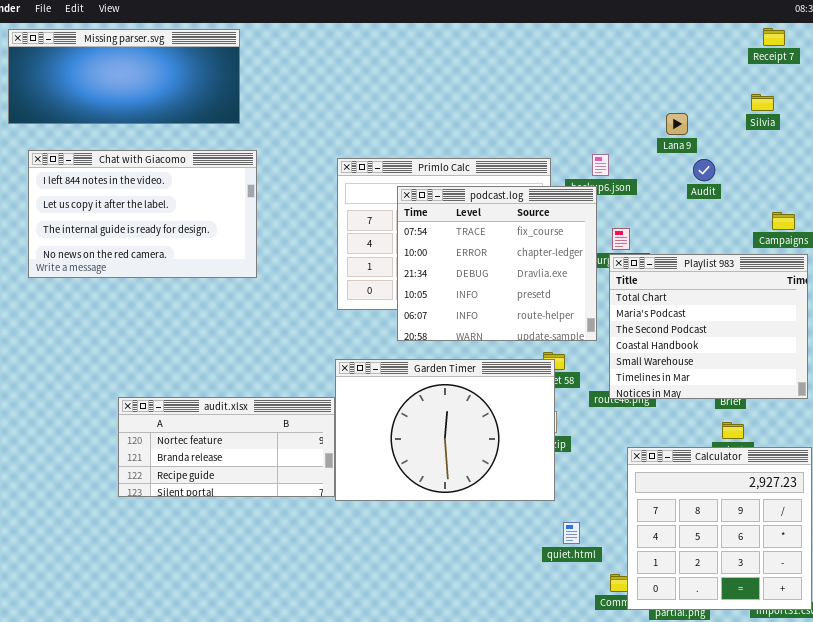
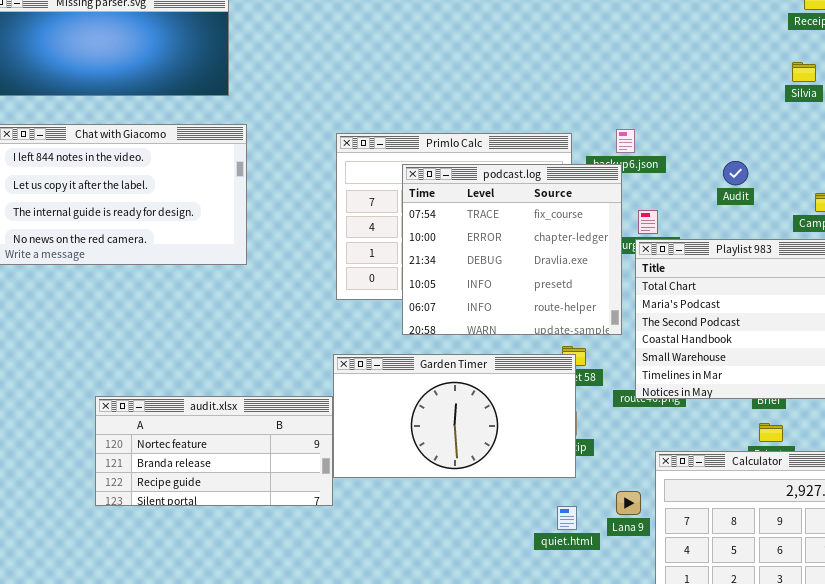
Lana 9: [666,113,688,135] -> [616,491,641,515], moved
Audit: [693,159,715,181] -> [723,161,748,185], moved
Garden Timer: [335,359,555,501] -> [333,354,576,478], resized
quiet.html: [563,522,580,544] -> [557,506,577,530], moved

